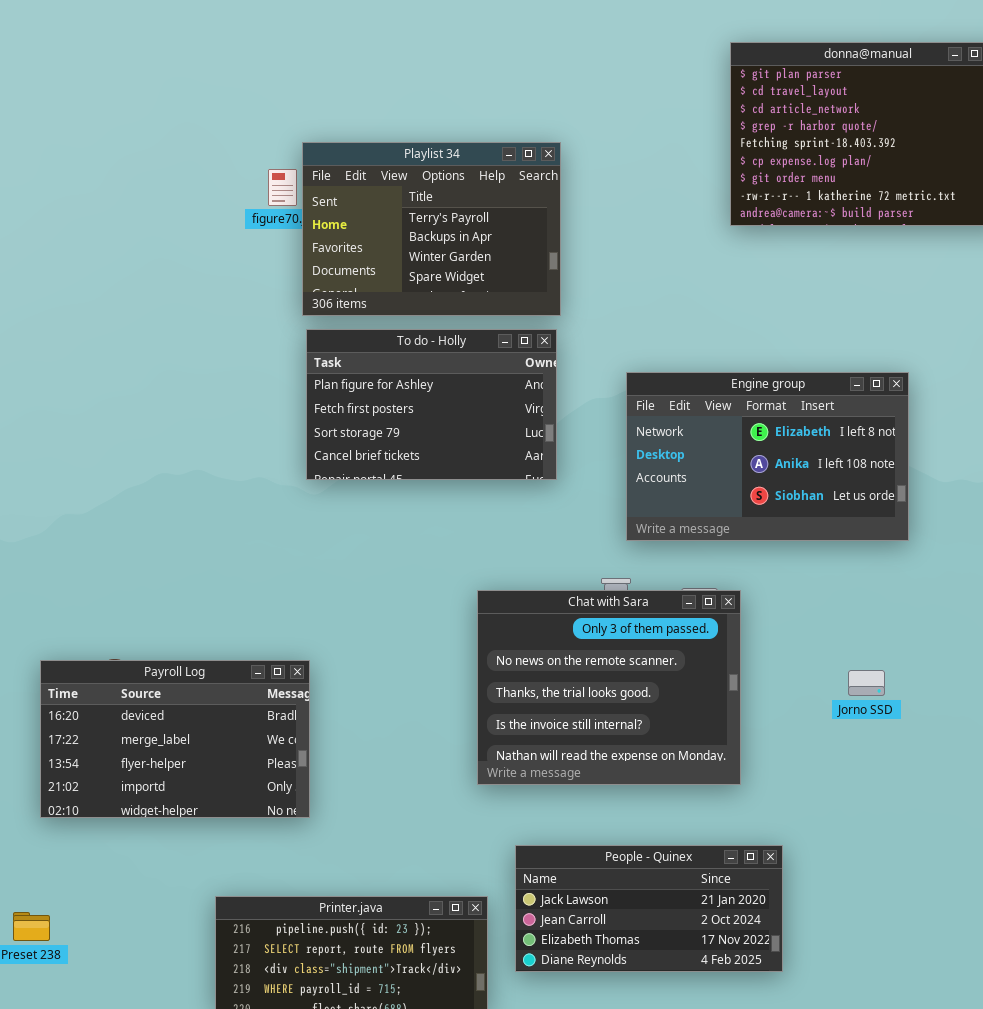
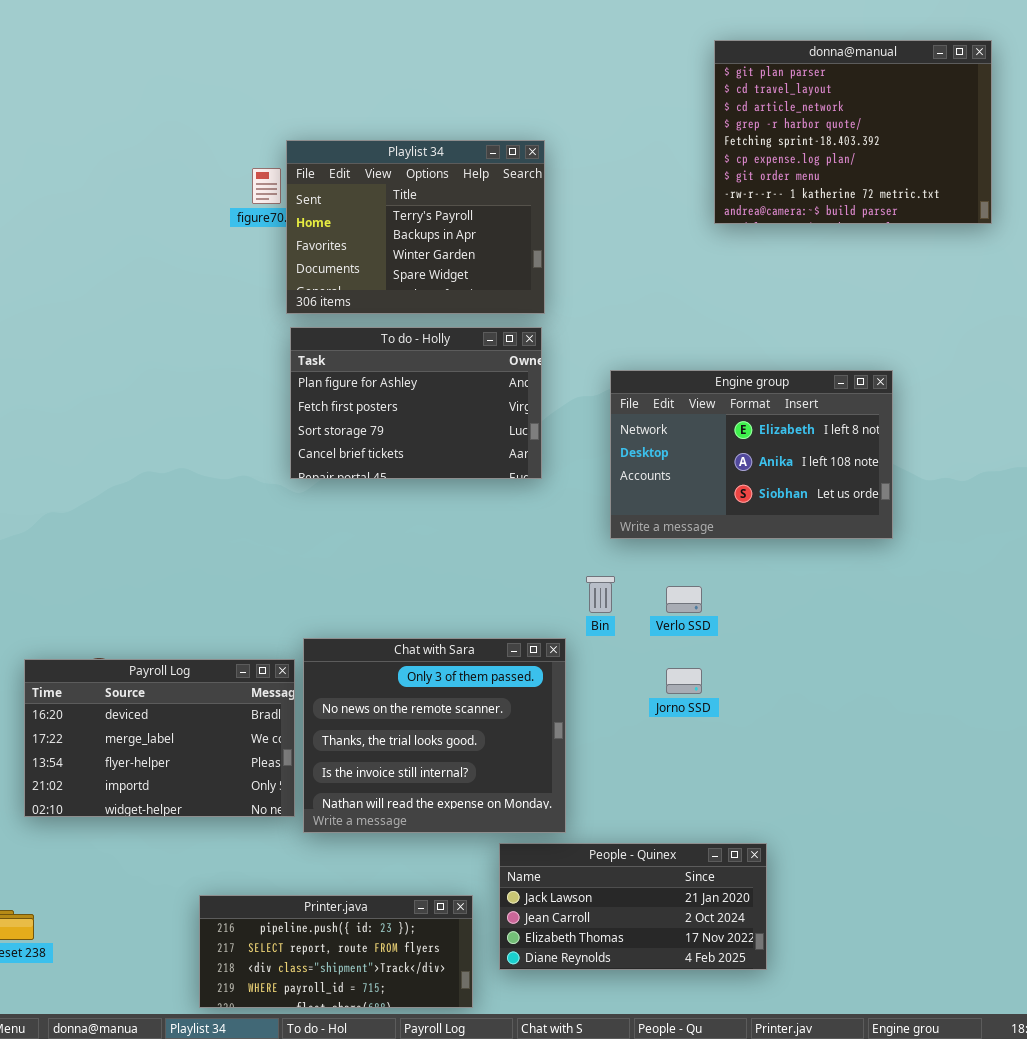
Chat with Sara: [477,590,741,785] -> [303,638,566,833], moved
Jorno SSD: [848,670,885,696] -> [666,668,702,694], moved

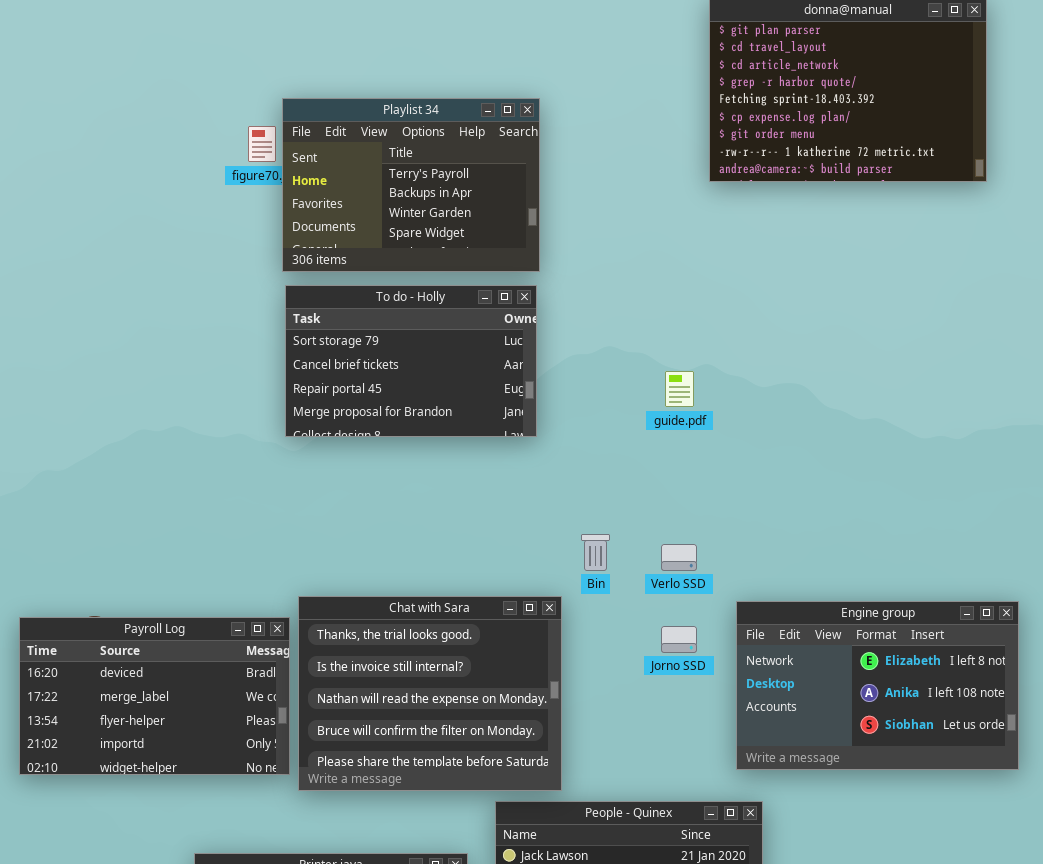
To do - Holly: [290,327,542,479] -> [285,285,537,437], scrolled down 2 rows
Engine group: [610,370,893,539] -> [736,601,1019,770], moved
Chat with Sara: [303,638,566,833] -> [298,596,562,791], scrolled down 2 rows

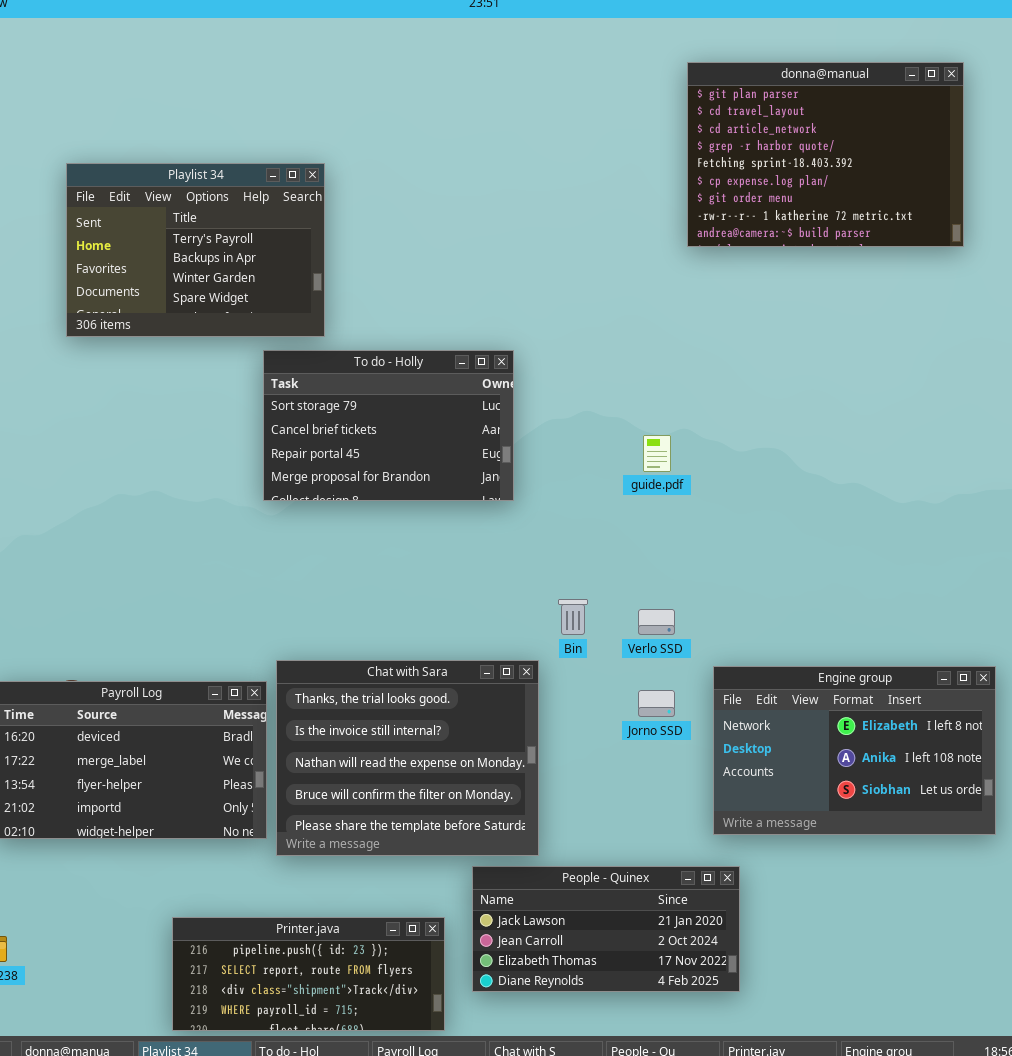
Playlist 34: [282,98,540,272] -> [66,163,325,337], moved

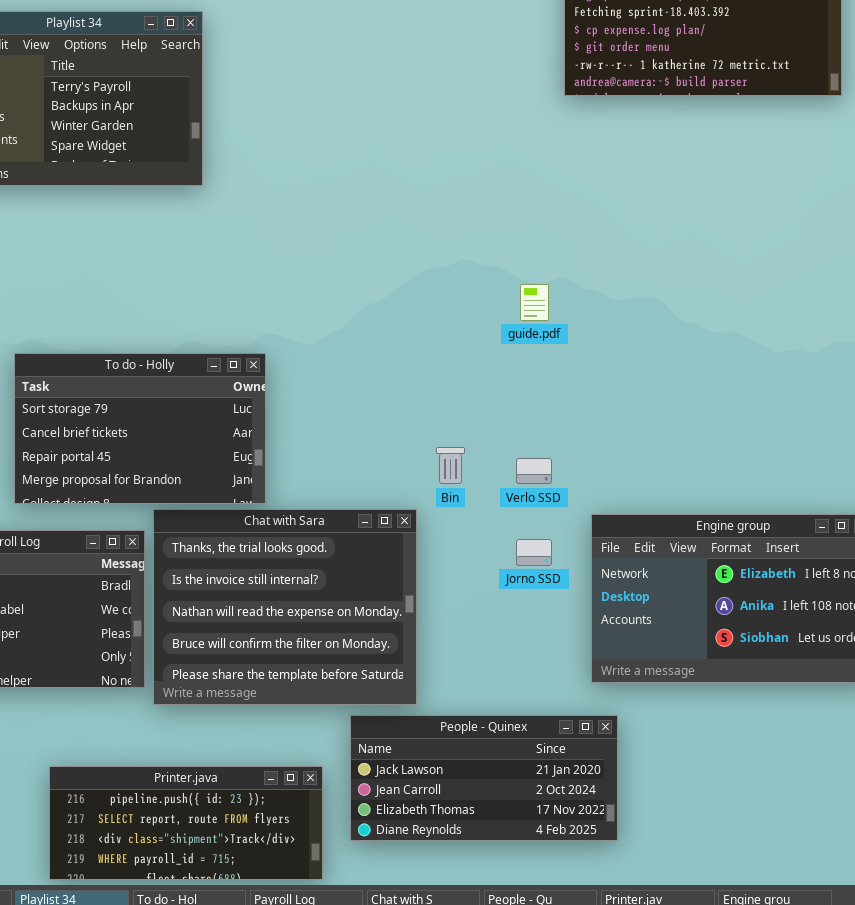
To do - Holly: [263,350,514,501] -> [14,353,266,504], moved

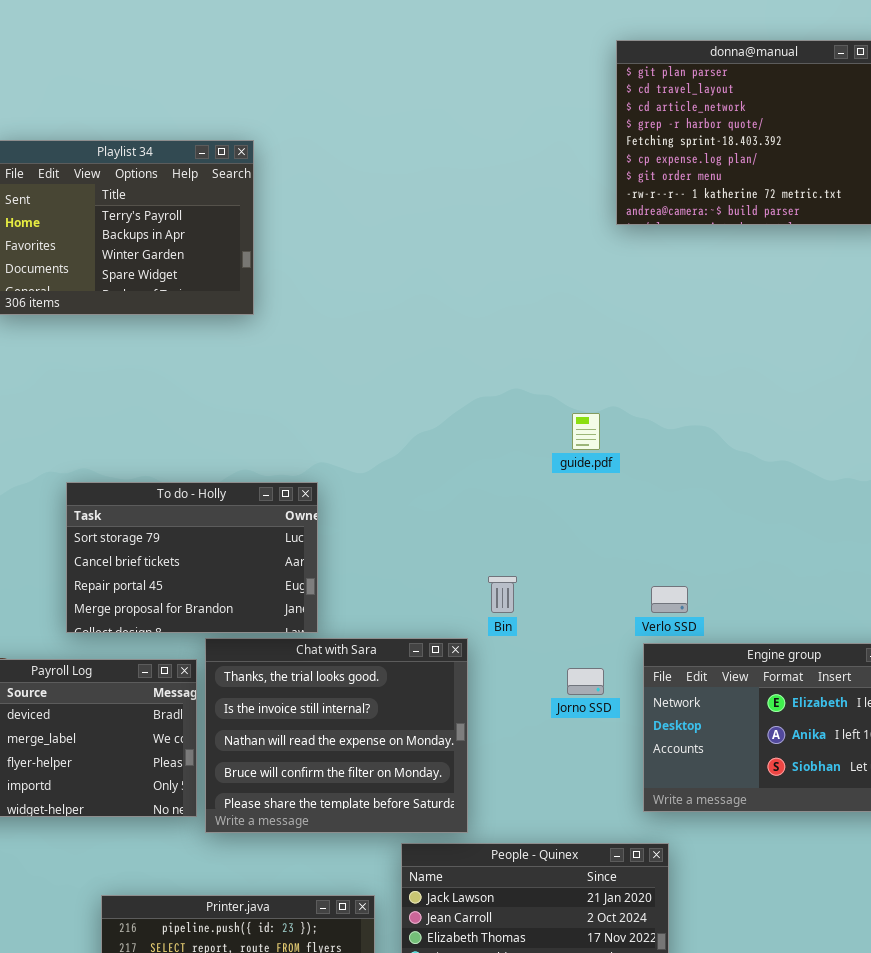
Verlo SSD: [516,458,552,484] -> [651,586,688,613], moved

